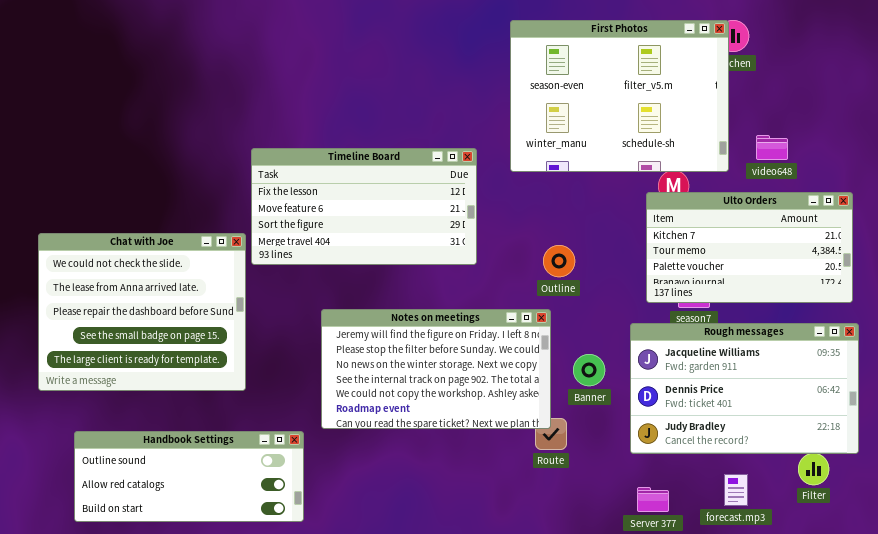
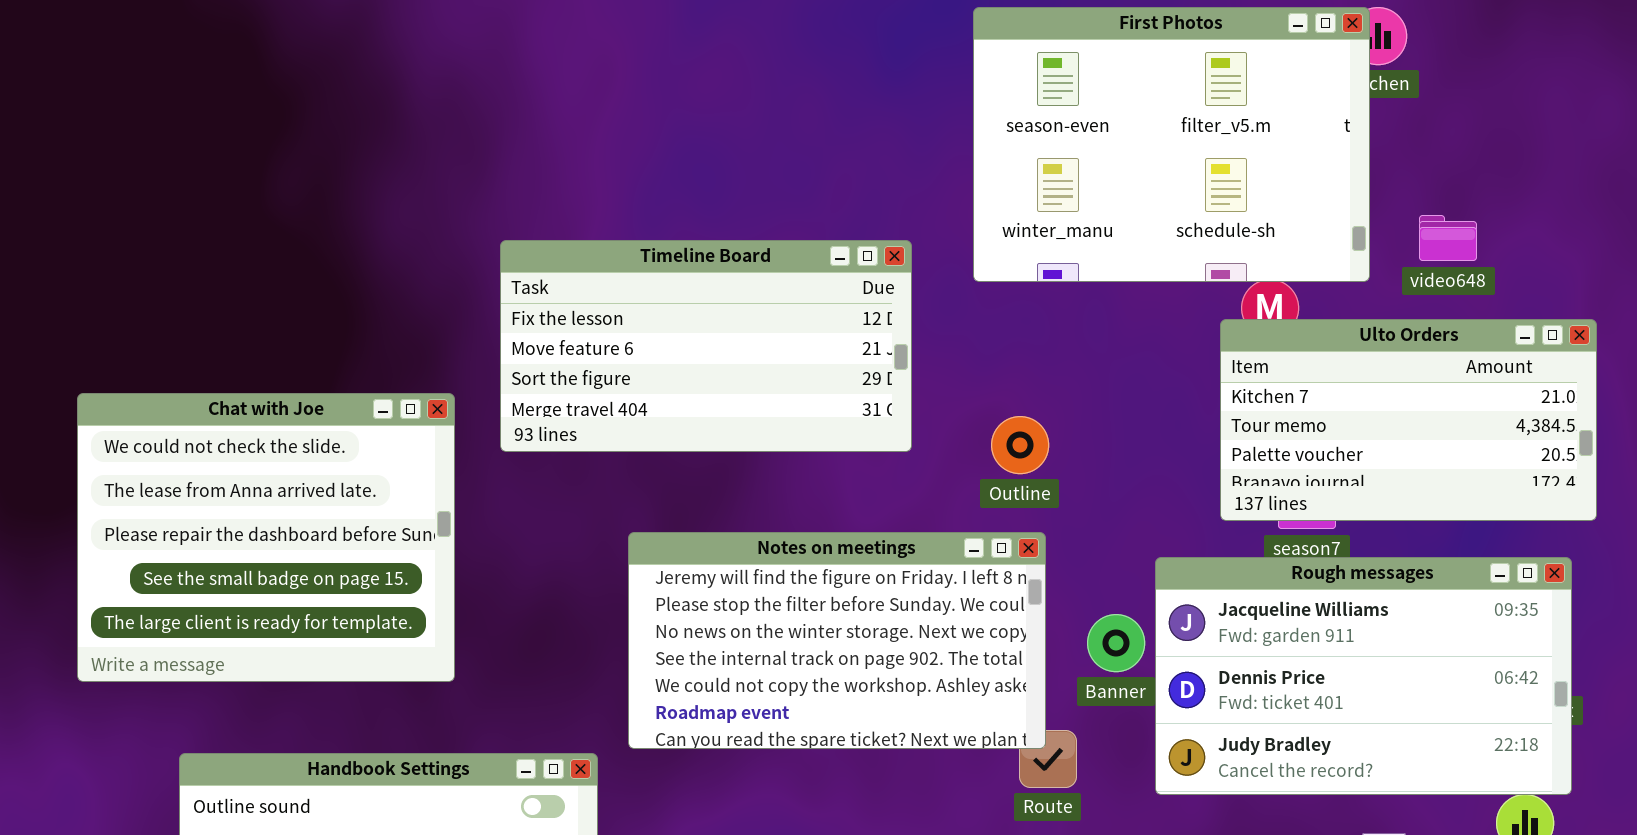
Chat with Joe: [38,233,246,391] -> [77,393,455,682], moved
Outline: [543,245,575,277] -> [991,416,1049,474], moved
Rough messages: [630,323,859,454] -> [1155,557,1572,795], moved

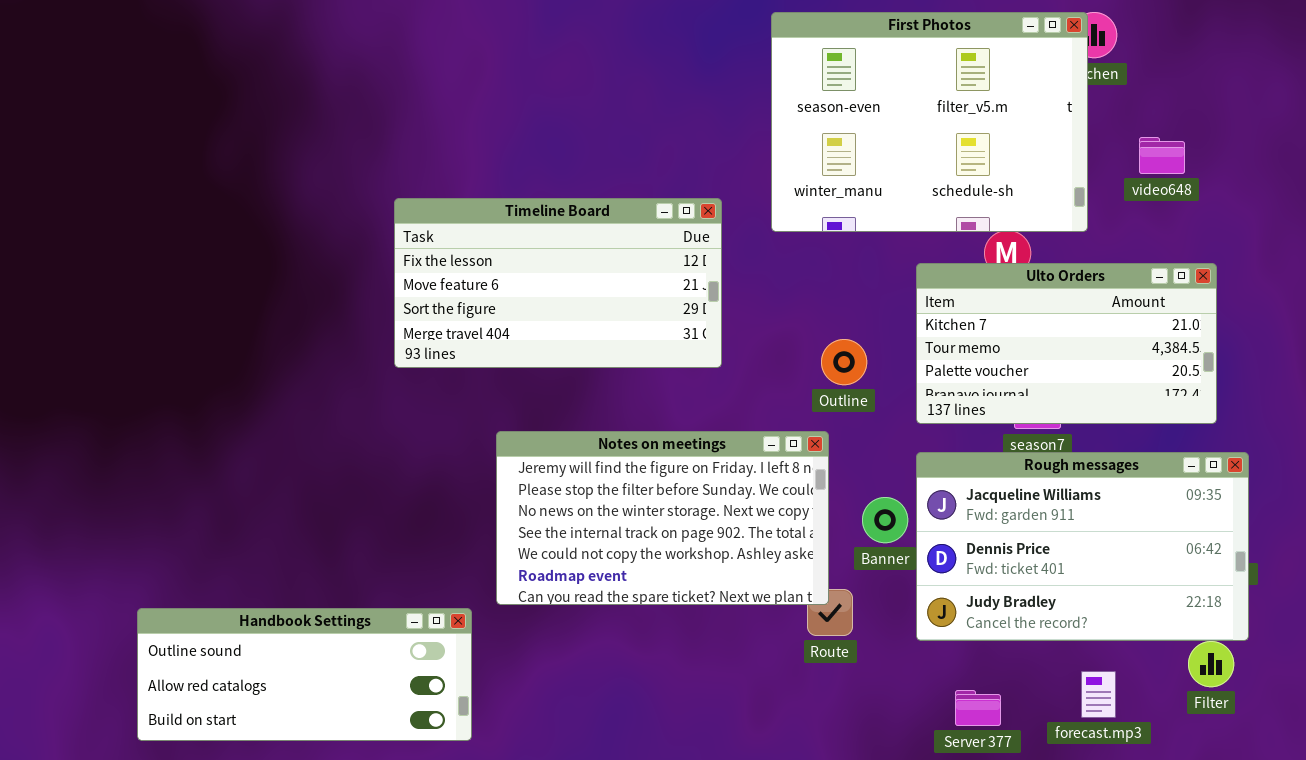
video648: [1419,215,1477,261] -> [1139,137,1185,174], moved
Ulto Orders: [1220,319,1597,521] -> [916,263,1217,424], moved
Chat with Joe: [77,393,455,682] -> none, closed
Outline: [991,416,1049,474] -> [821,339,867,385], moved

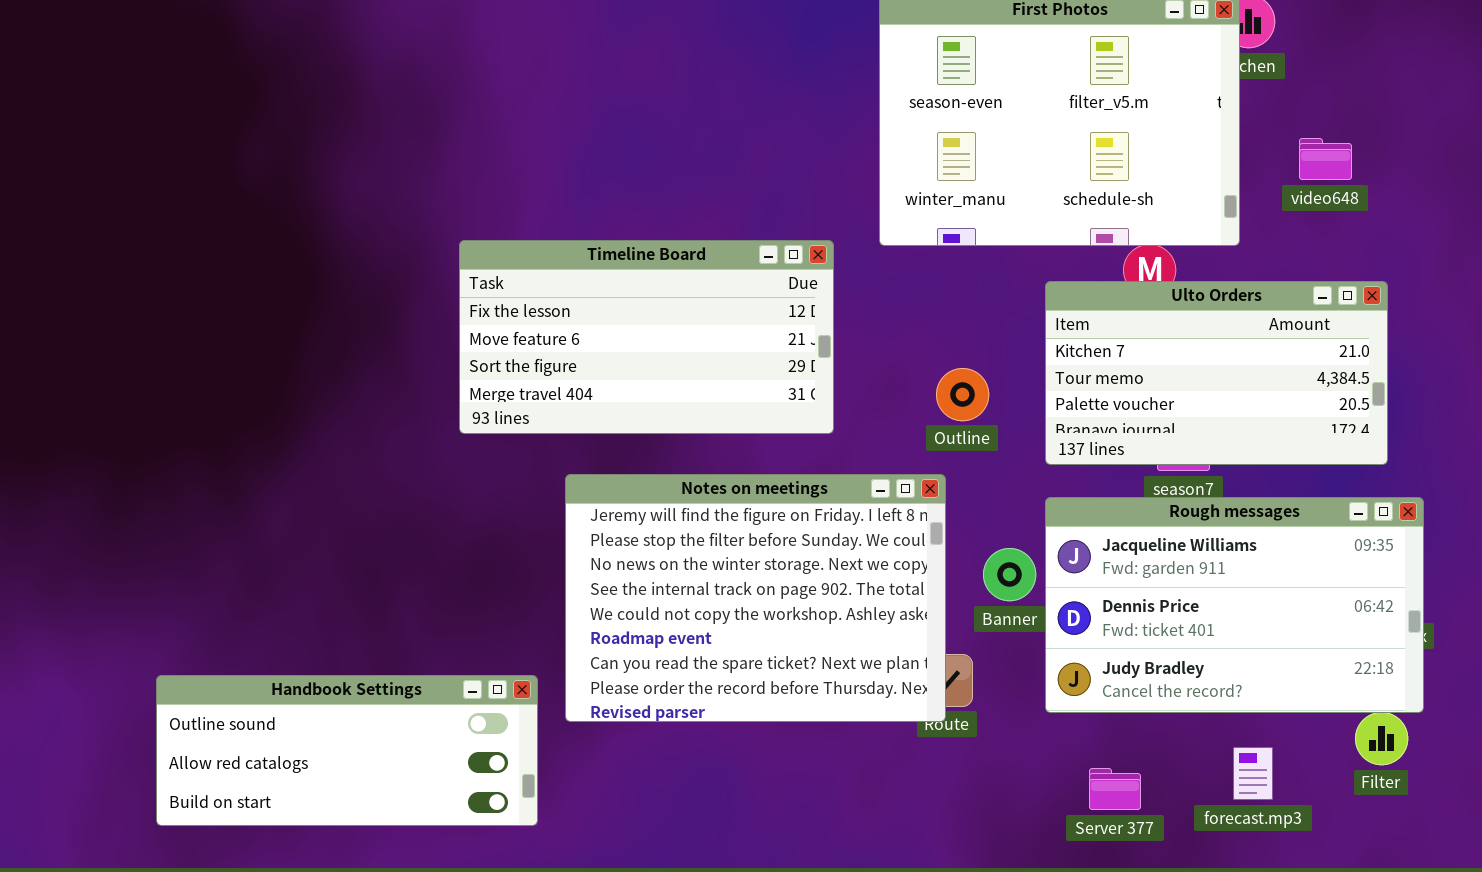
Timeline Board: [394,198,722,368] -> [459,240,834,434], moved
Notes on meetings: [496,431,829,605] -> [565,474,946,722], resized

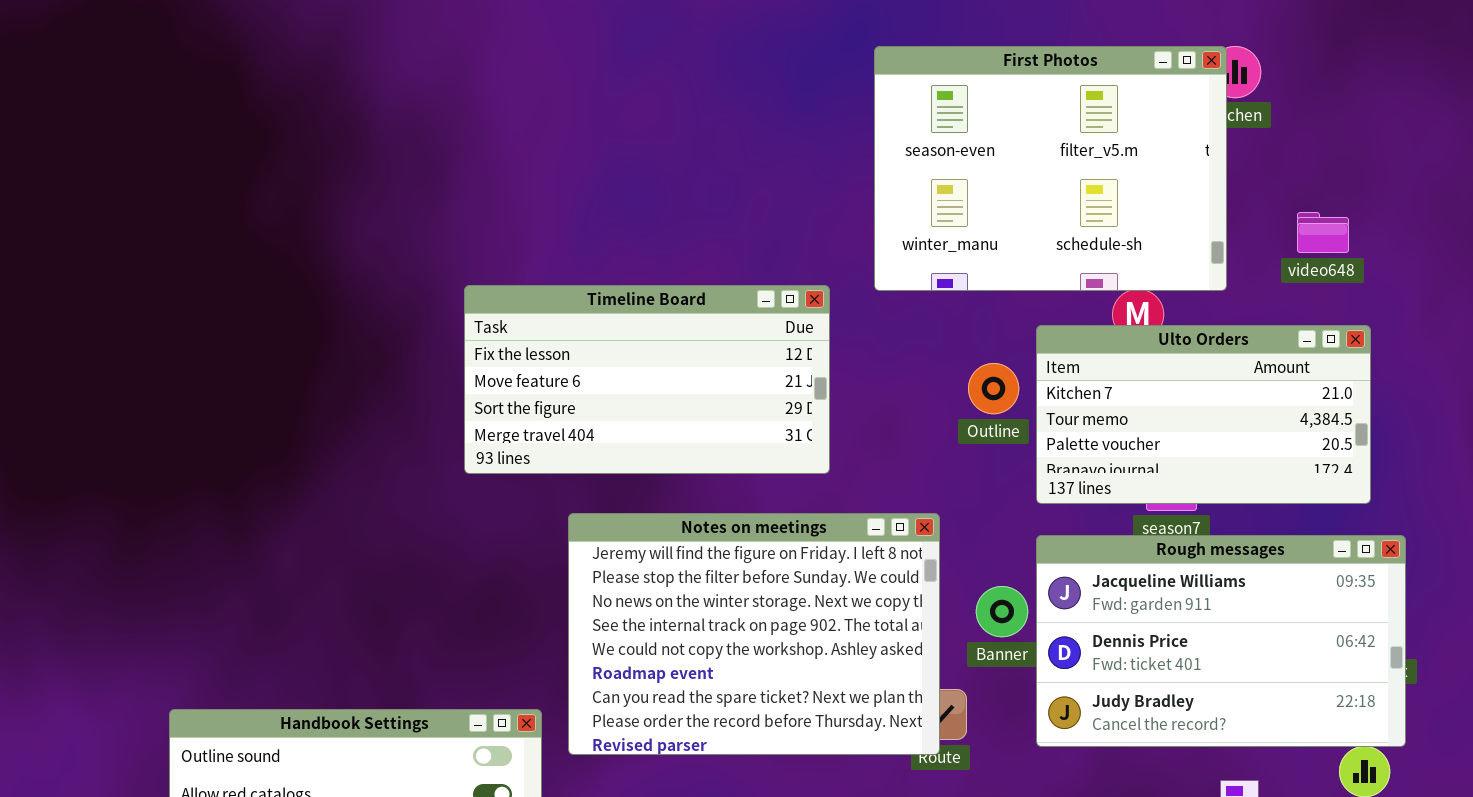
video648: [1299,138,1352,180] -> [1297,212,1349,253], moved
Outline: [936,368,989,421] -> [968,363,1019,414], moved

